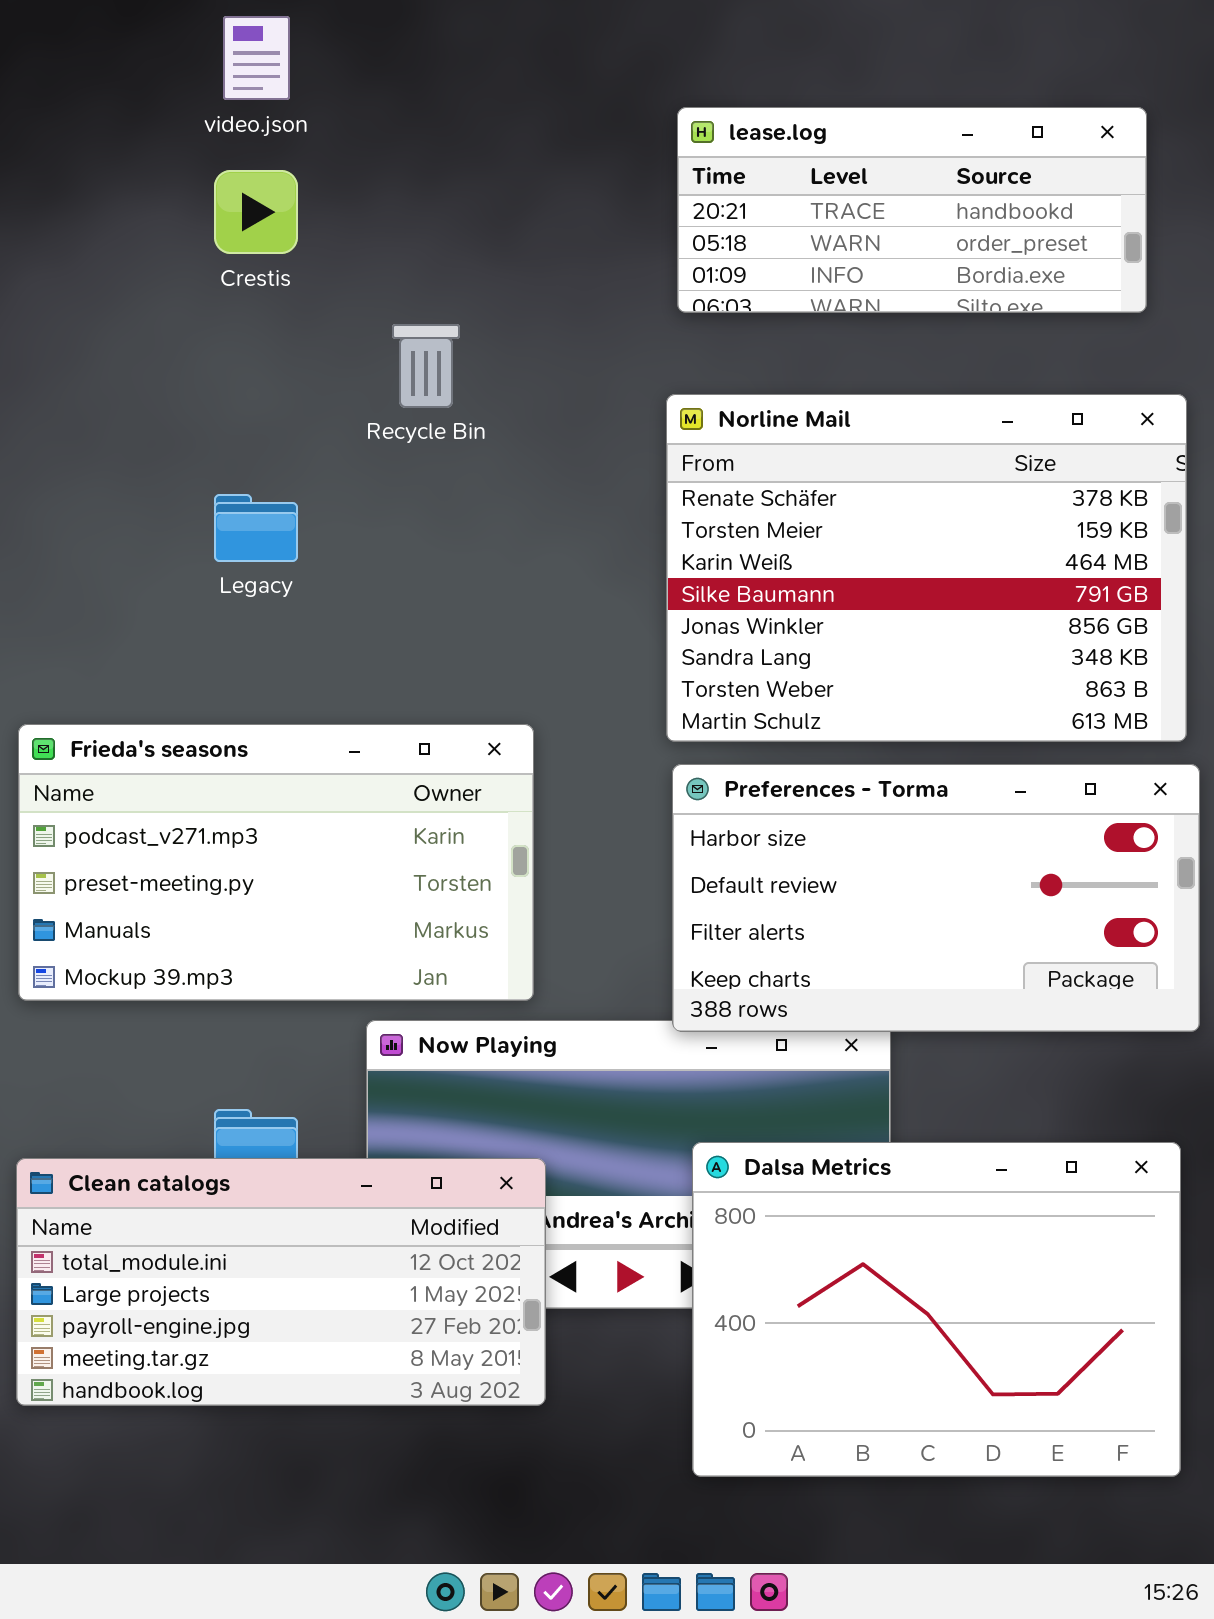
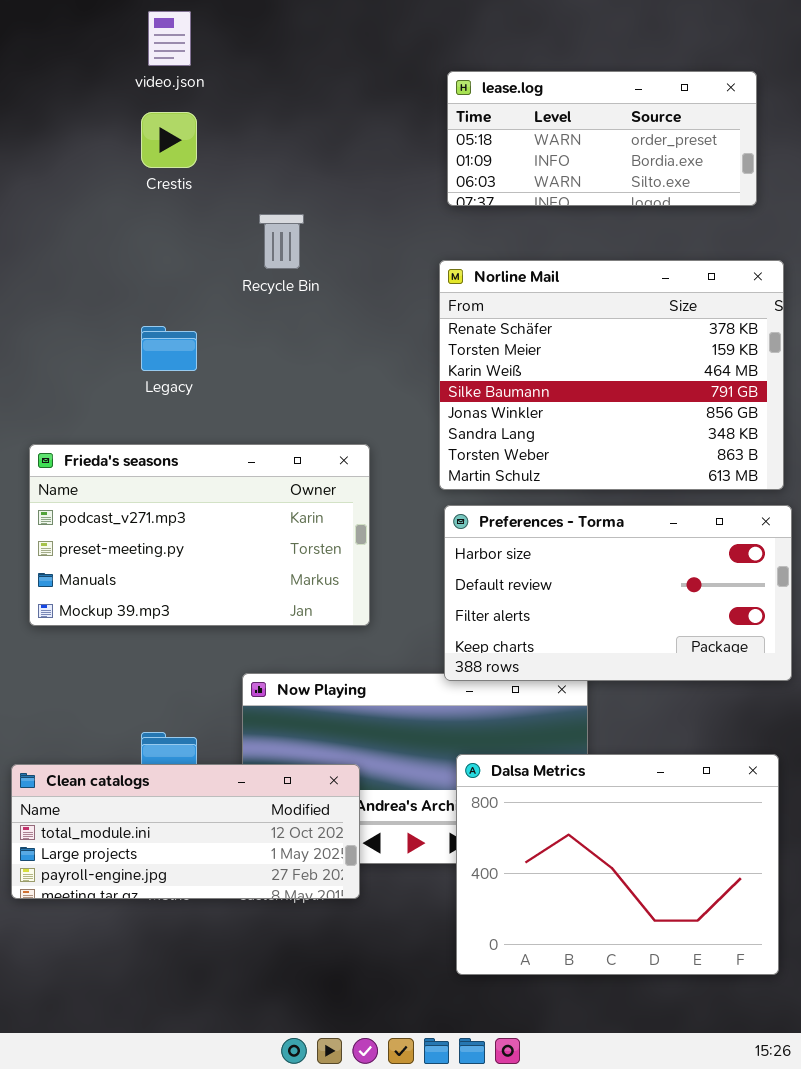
lease.log: [677,107,1147,313] -> [447,71,757,206], scrolled down 1 row
Frieda's seasons: [18,724,534,1001] -> [29,444,370,626], moved
Clean catalogs: [16,1158,546,1406] -> [11,764,360,899], resized

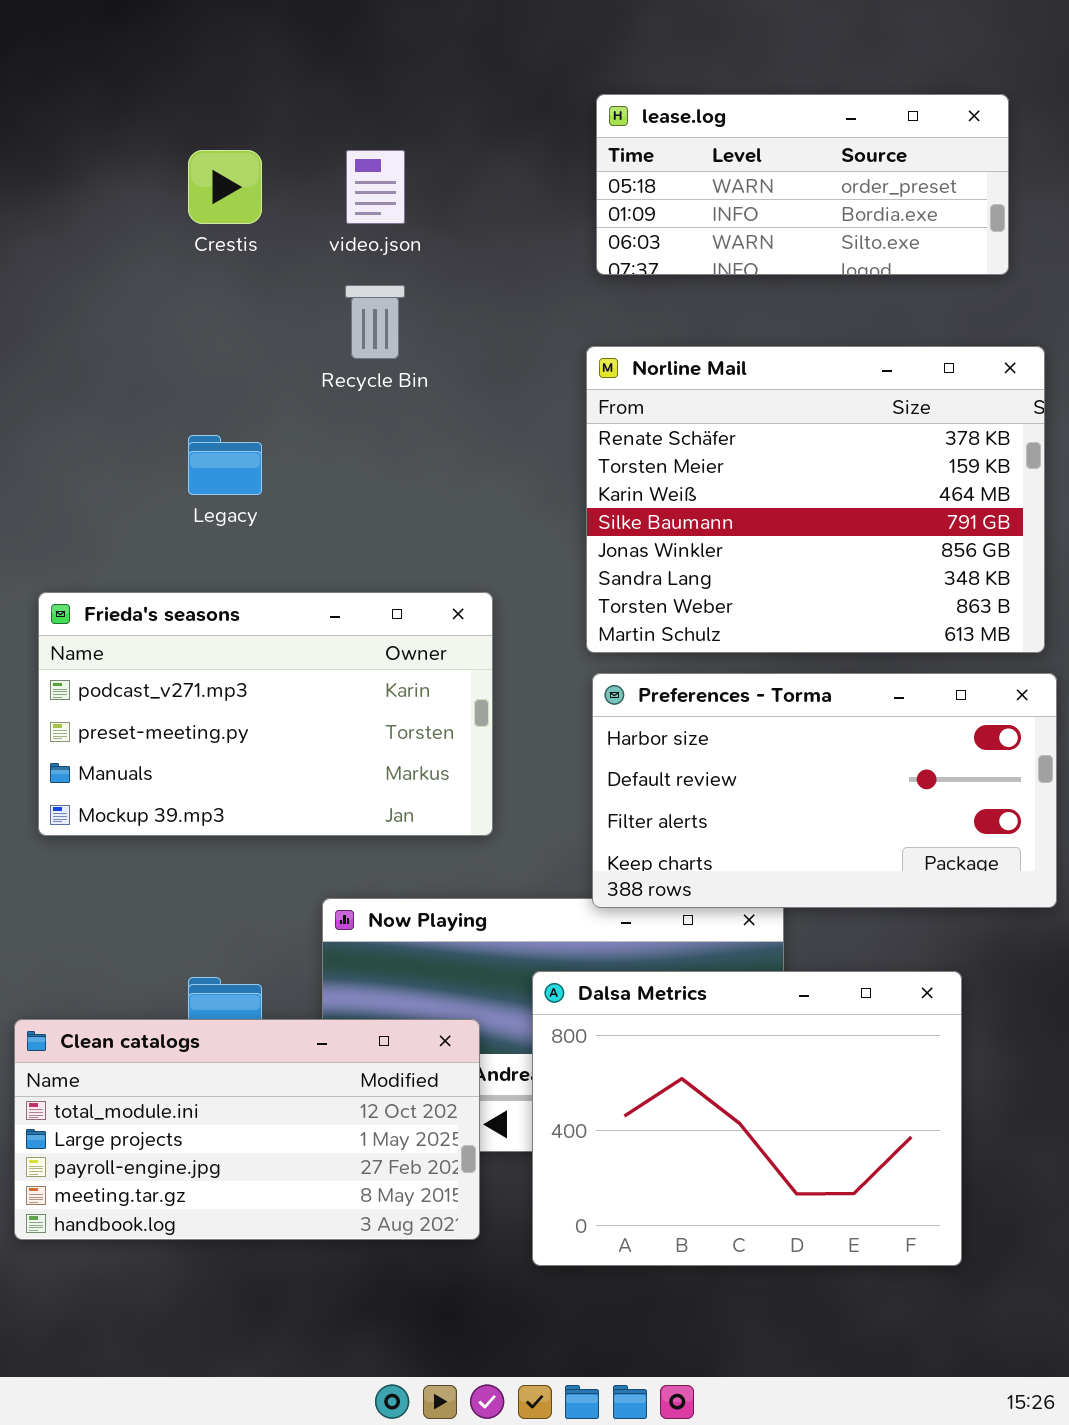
video.json: [148,11,191,66] -> [346,150,405,224], moved
Dalsa Metrics: [456,754,779,975] -> [532,971,962,1266], moved
Clean catalogs: [11,764,360,899] -> [14,1019,480,1240], resized

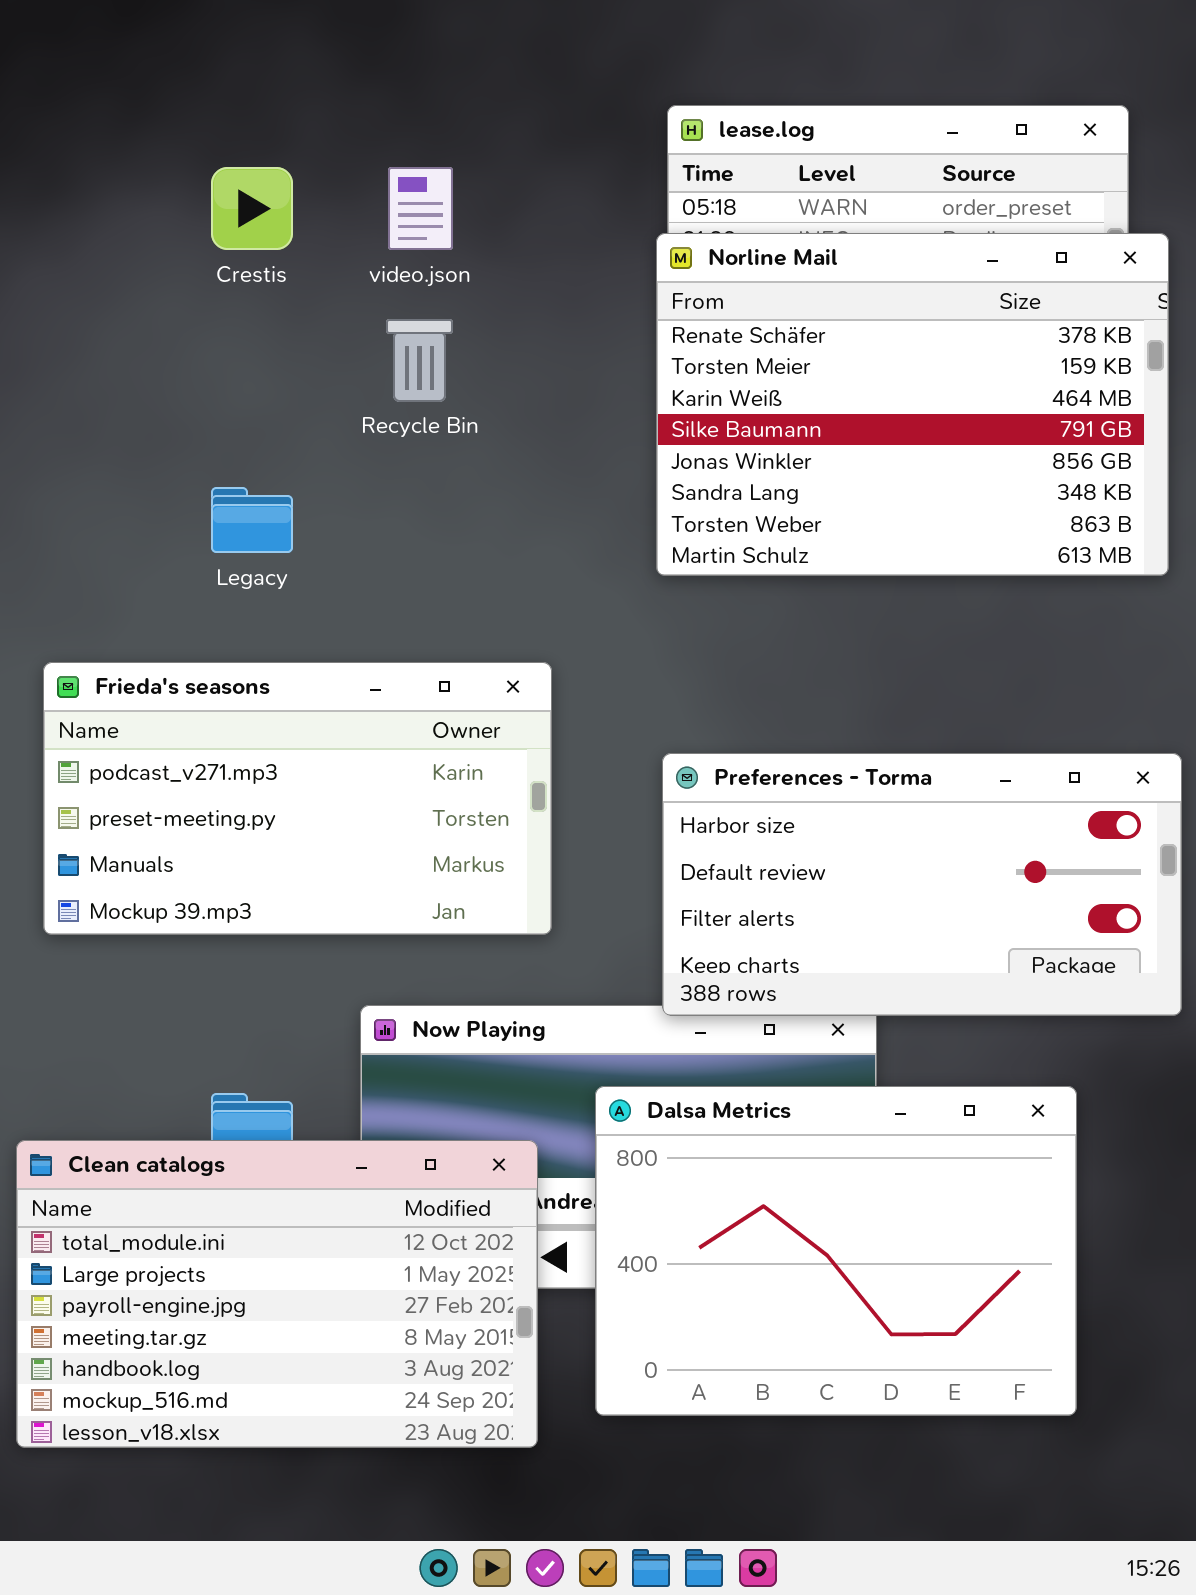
Norline Mail: [586,346,1045,653] -> [656,233,1169,576], moved
Clean catalogs: [14,1019,480,1240] -> [16,1140,538,1448], resized

